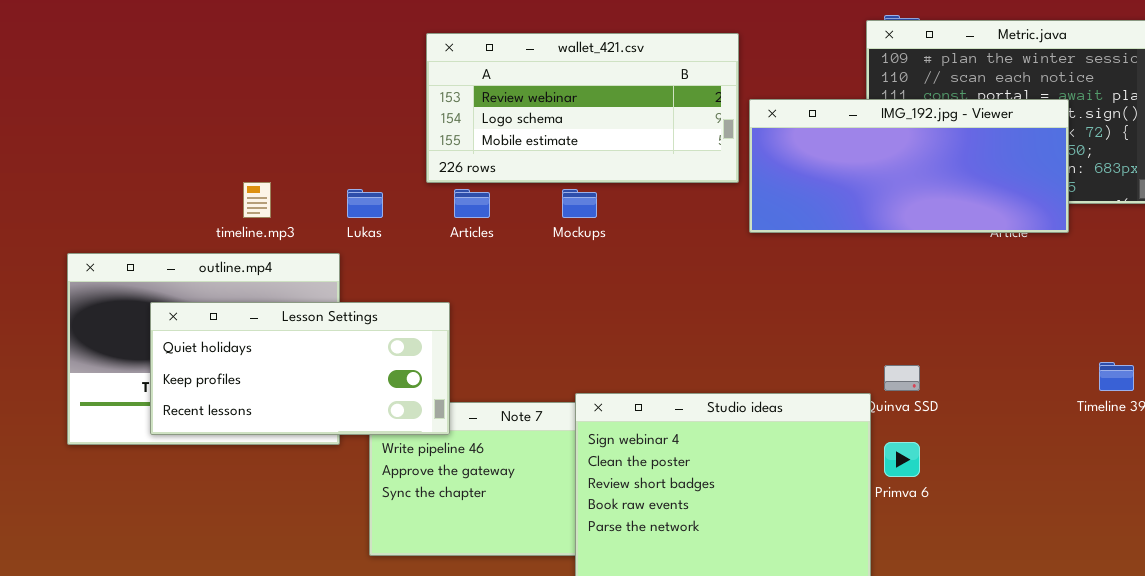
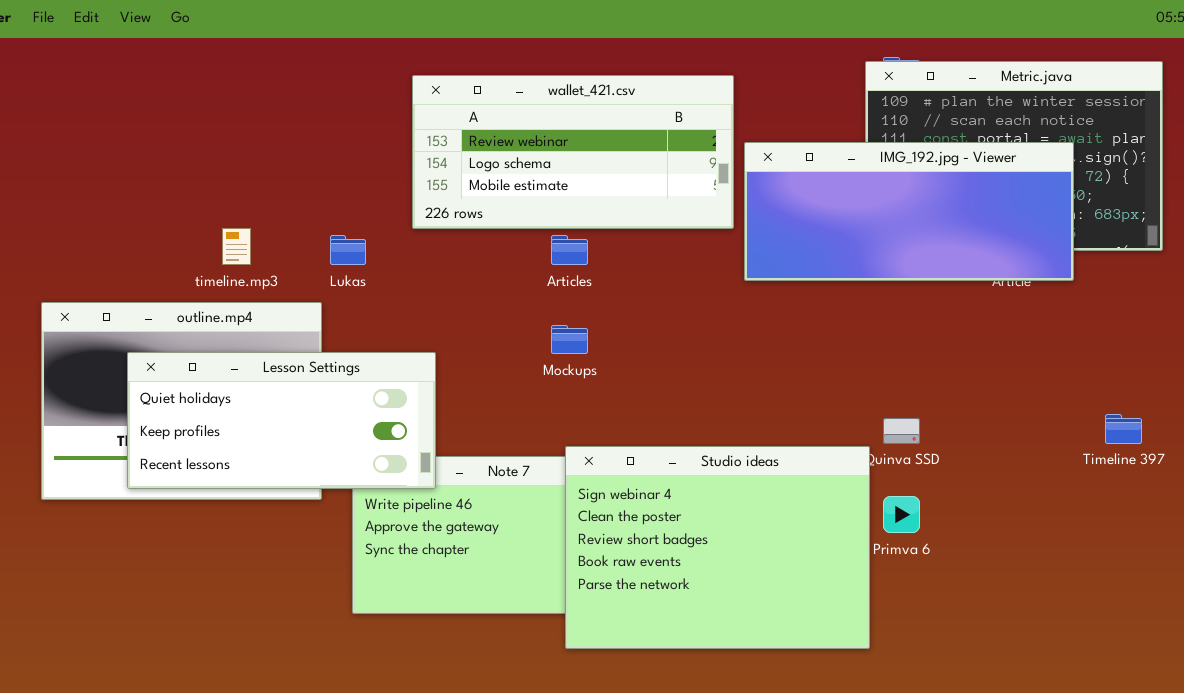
Articles: [454,189,490,218] -> [551,235,588,265], moved
Mockups: [562,189,597,218] -> [551,325,588,354], moved

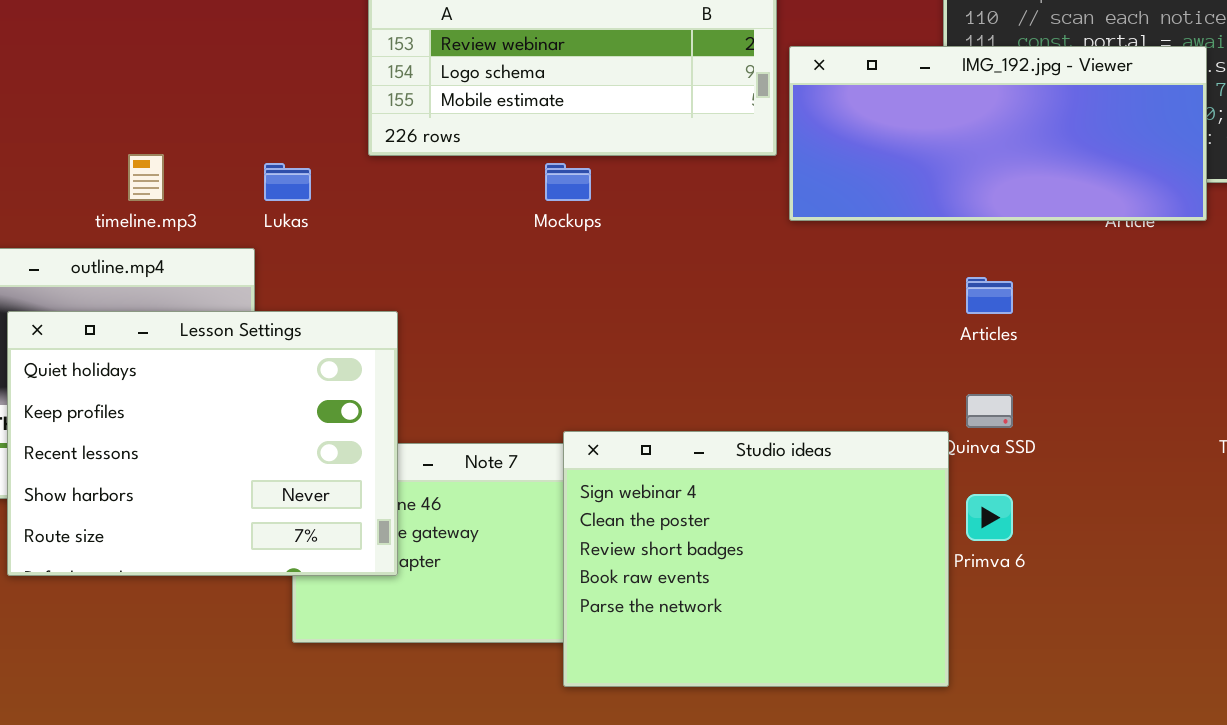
Articles: [551,235,588,265] -> [966,277,1013,314], moved
Mockups: [551,325,588,354] -> [545,163,591,201], moved
Lesson Settings: [127,352,436,489] -> [7,311,398,576], resized

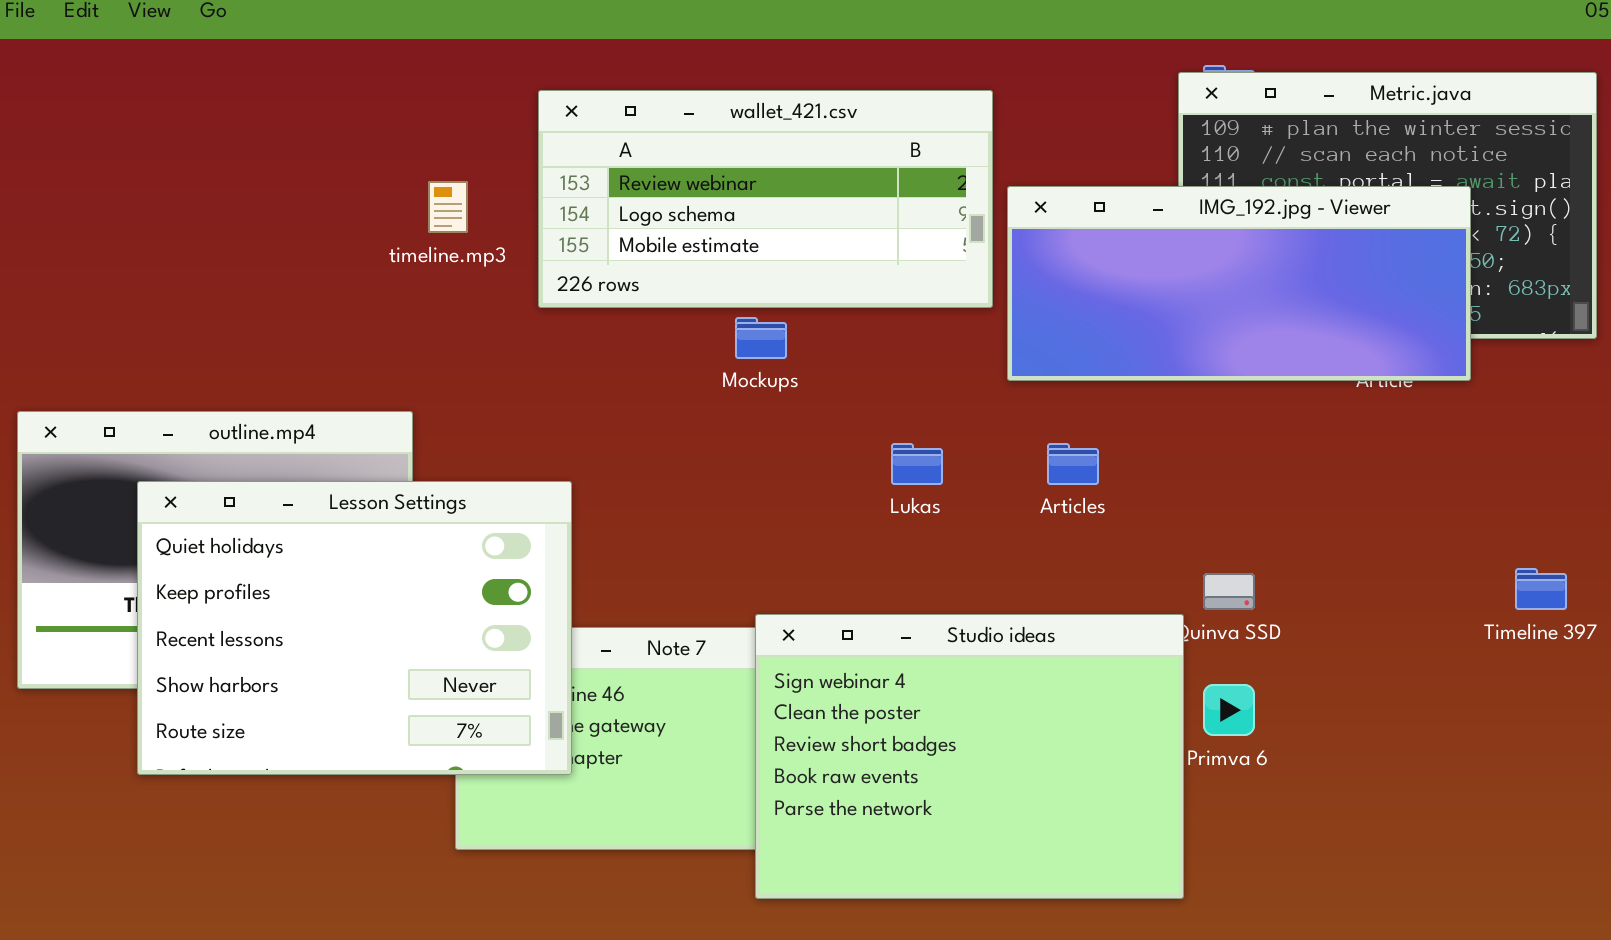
timeline.mp3: [128,154,164,201] -> [428,181,468,233], moved
Lukas: [264,163,311,201] -> [891,443,943,485], moved
Articles: [966,277,1013,314] -> [1047,443,1099,485], moved

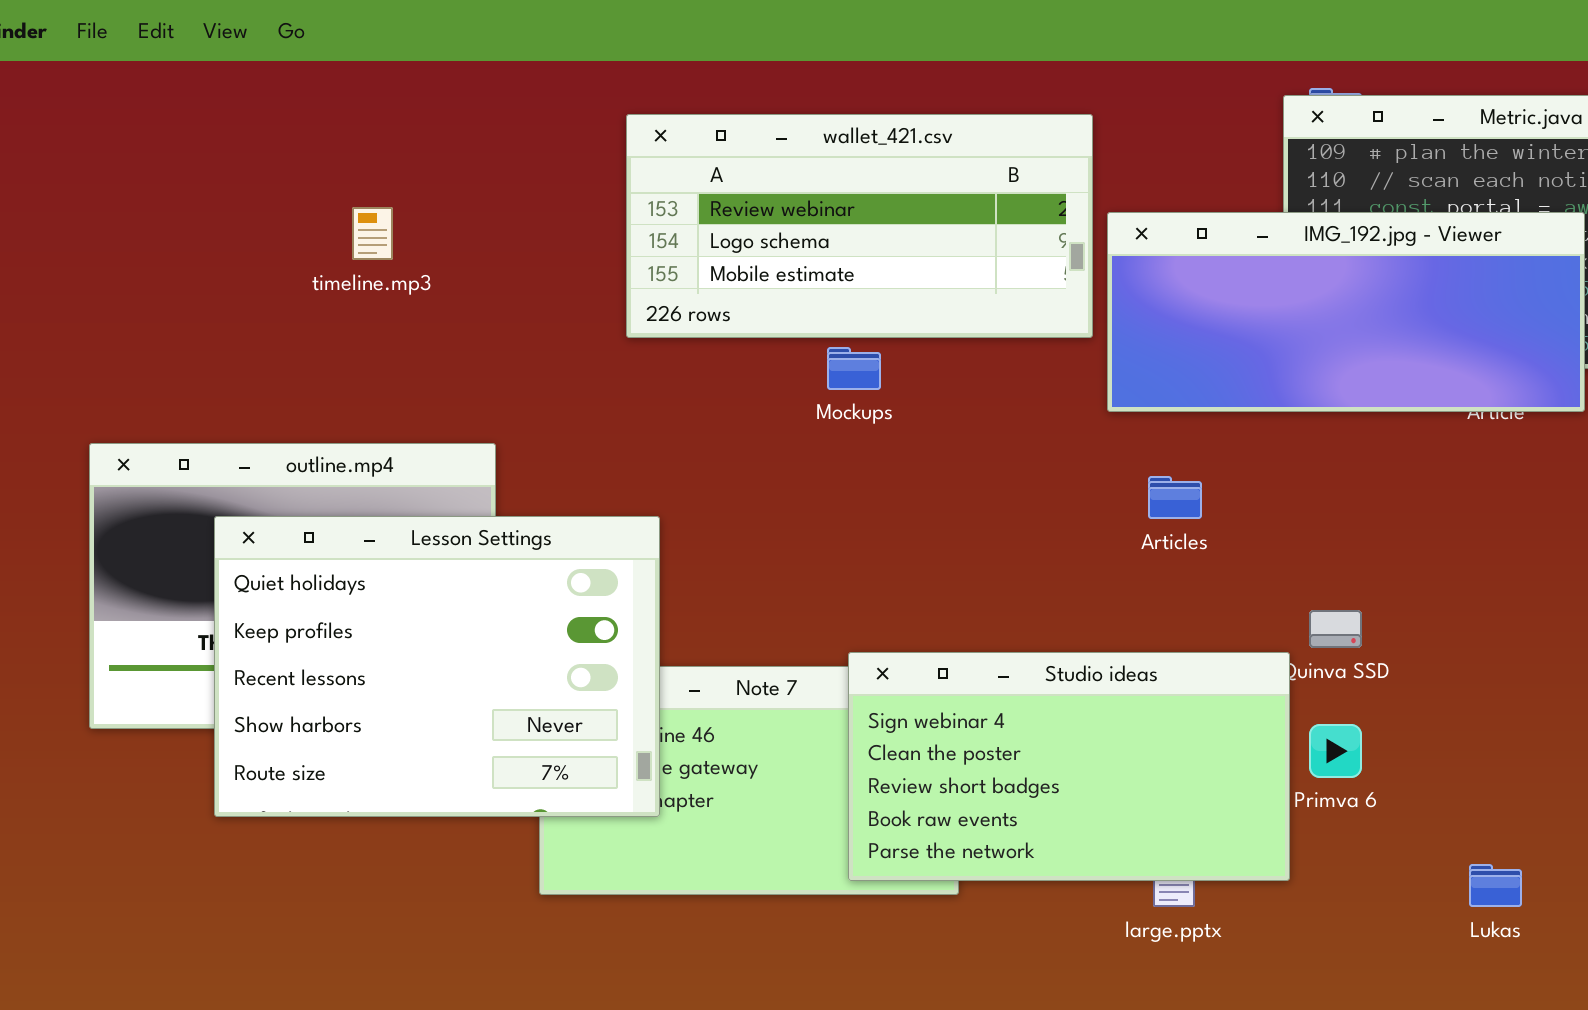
timeline.mp3: [428,181,468,233] -> [352,207,393,260], moved
Lukas: [891,443,943,485] -> [1469,864,1522,907], moved
Studio ideas: [755,614,1184,899] -> [848,652,1290,881], resized

